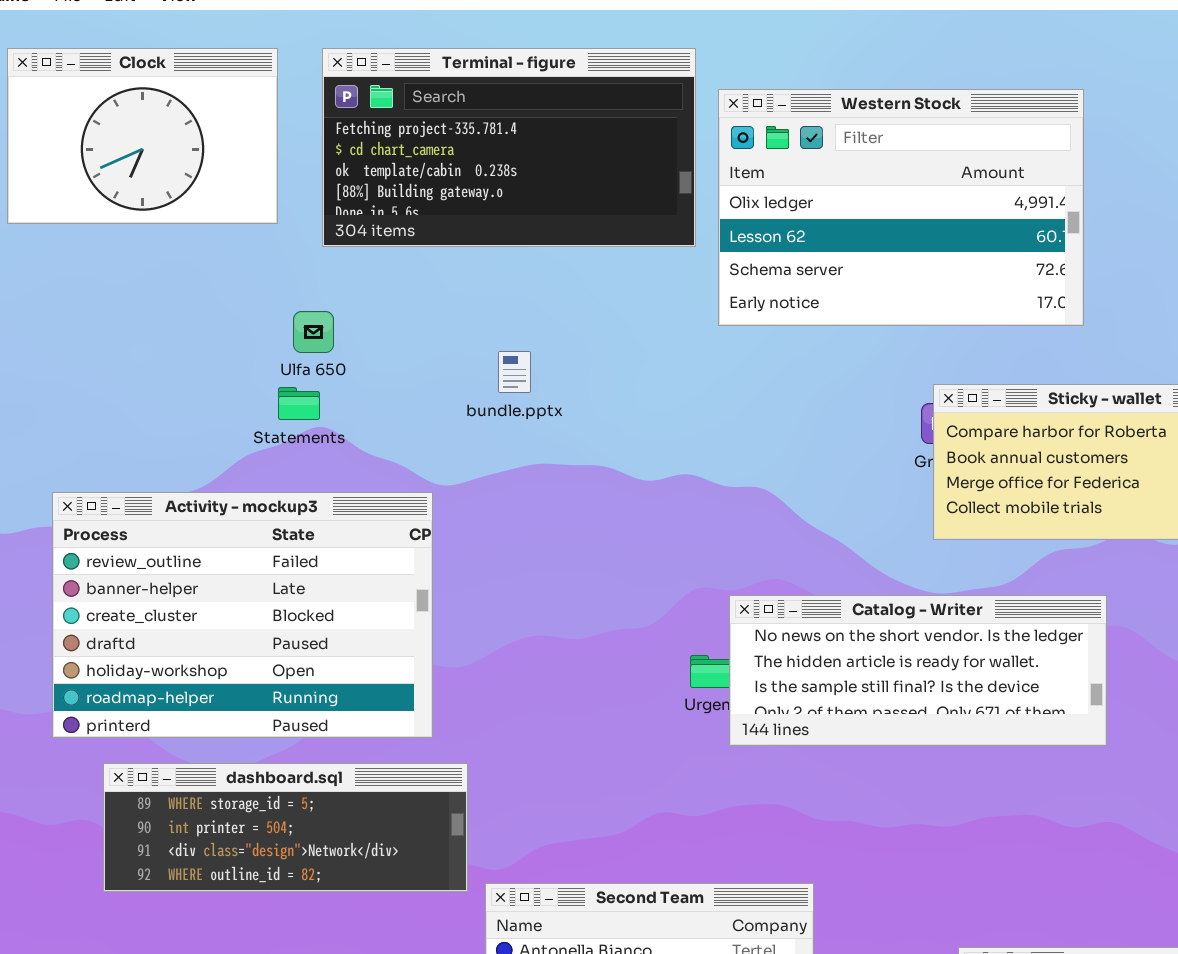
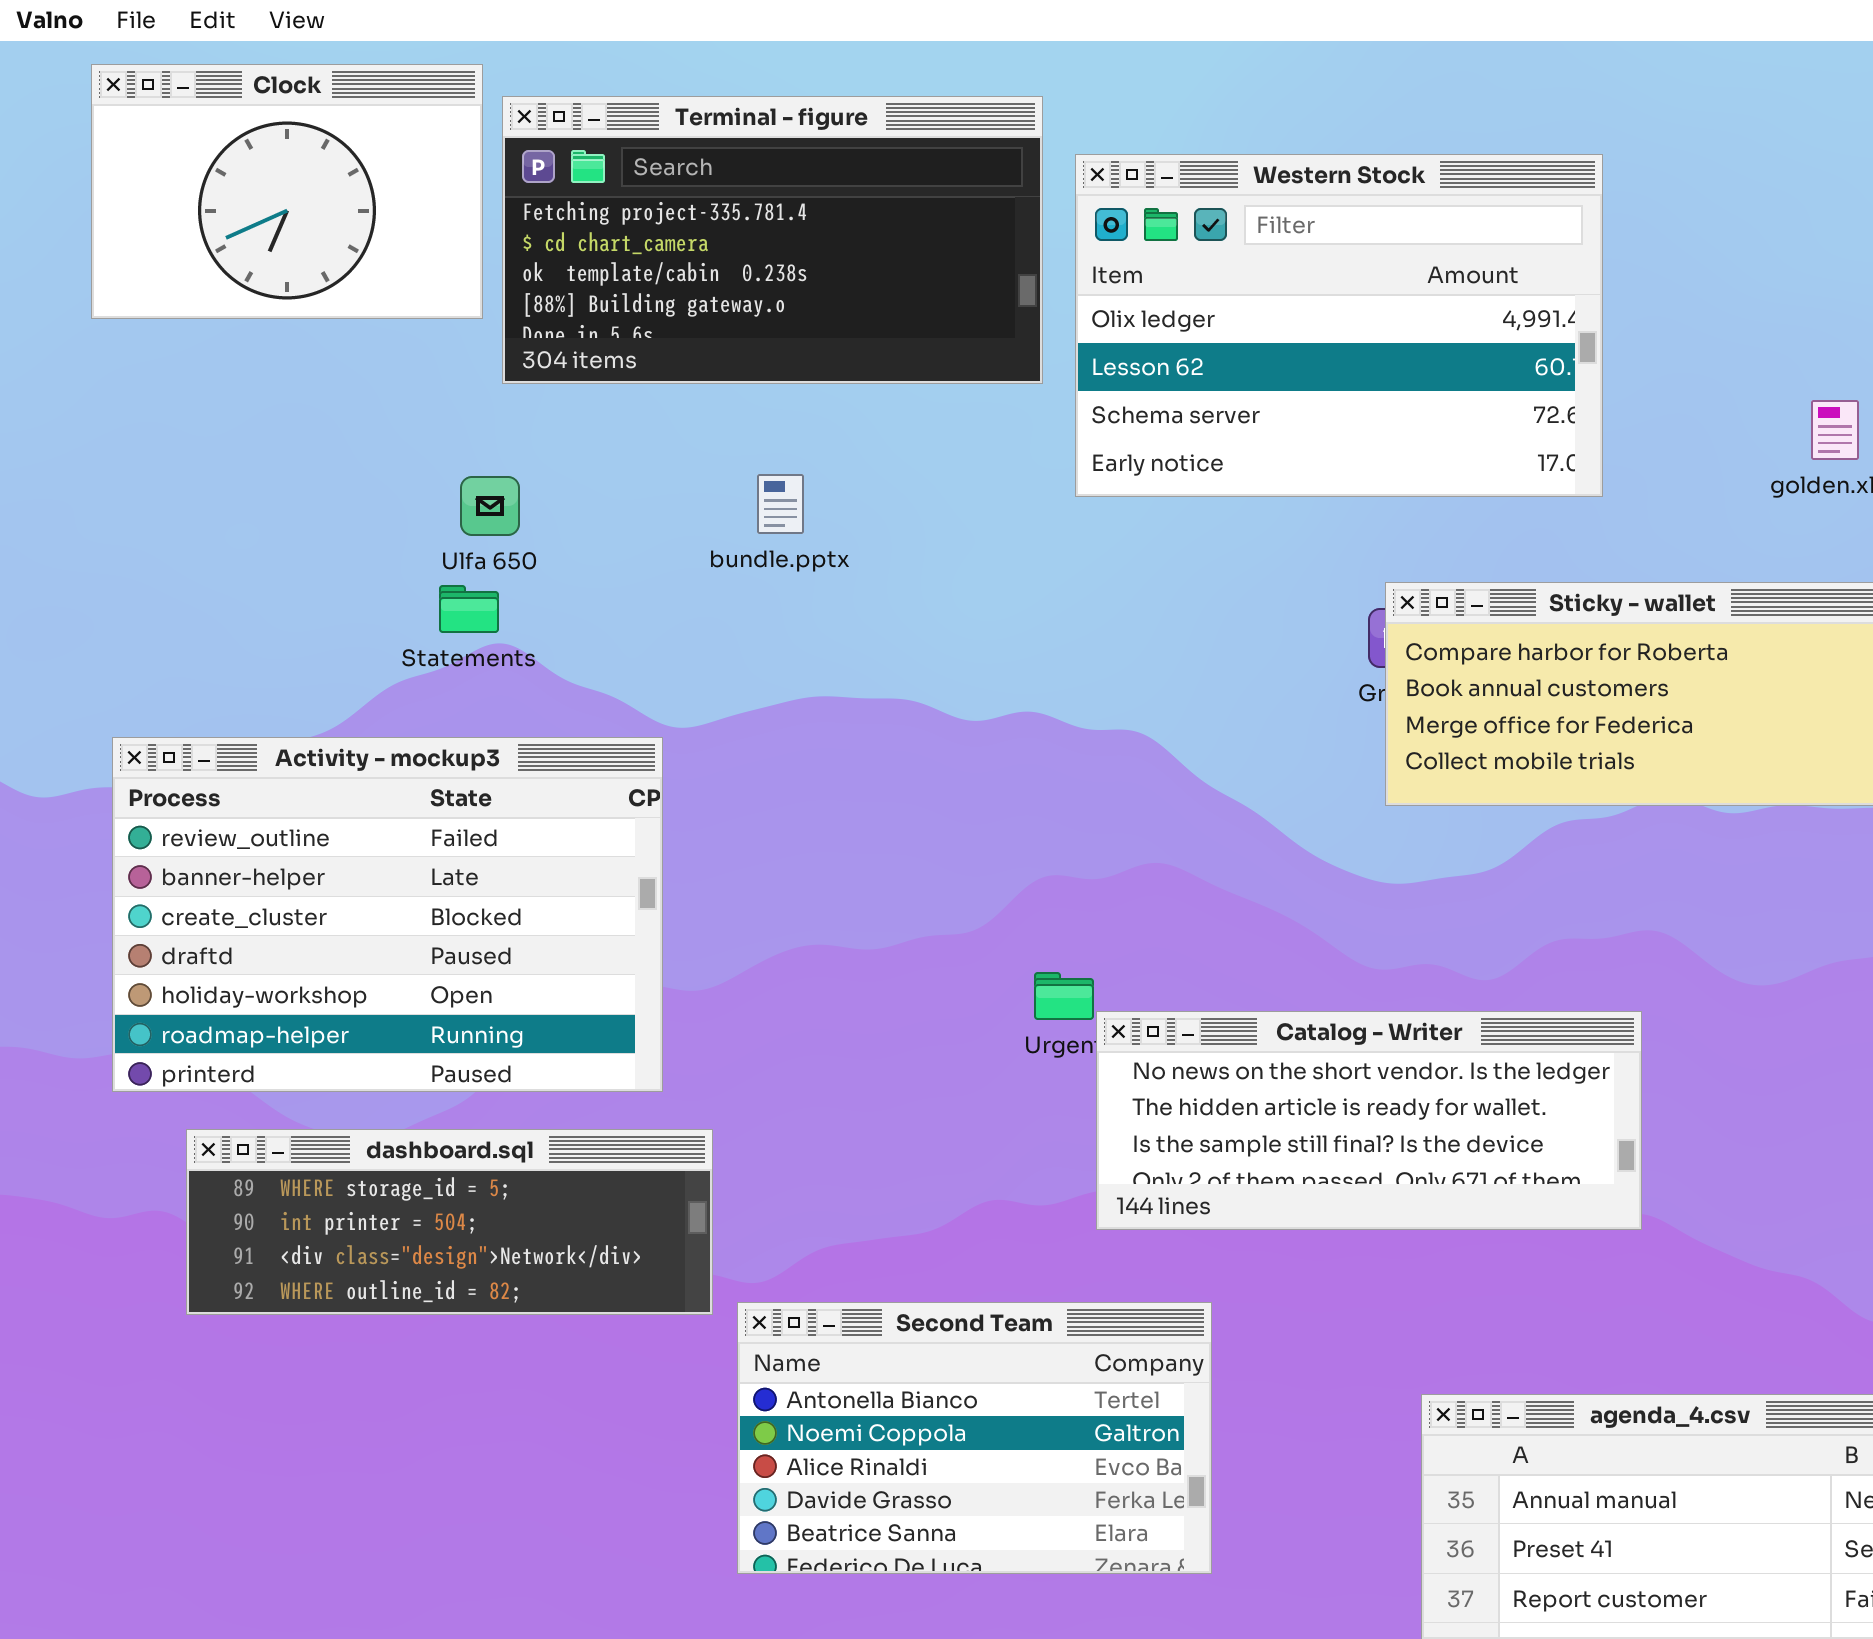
Clock: [7,48,278,224] -> [91,64,483,319], moved
bundle.pptx: [498,351,531,393] -> [757,474,804,534], moved
Catalog - Writer: [729,595,1107,746] -> [1096,1011,1642,1230], moved

